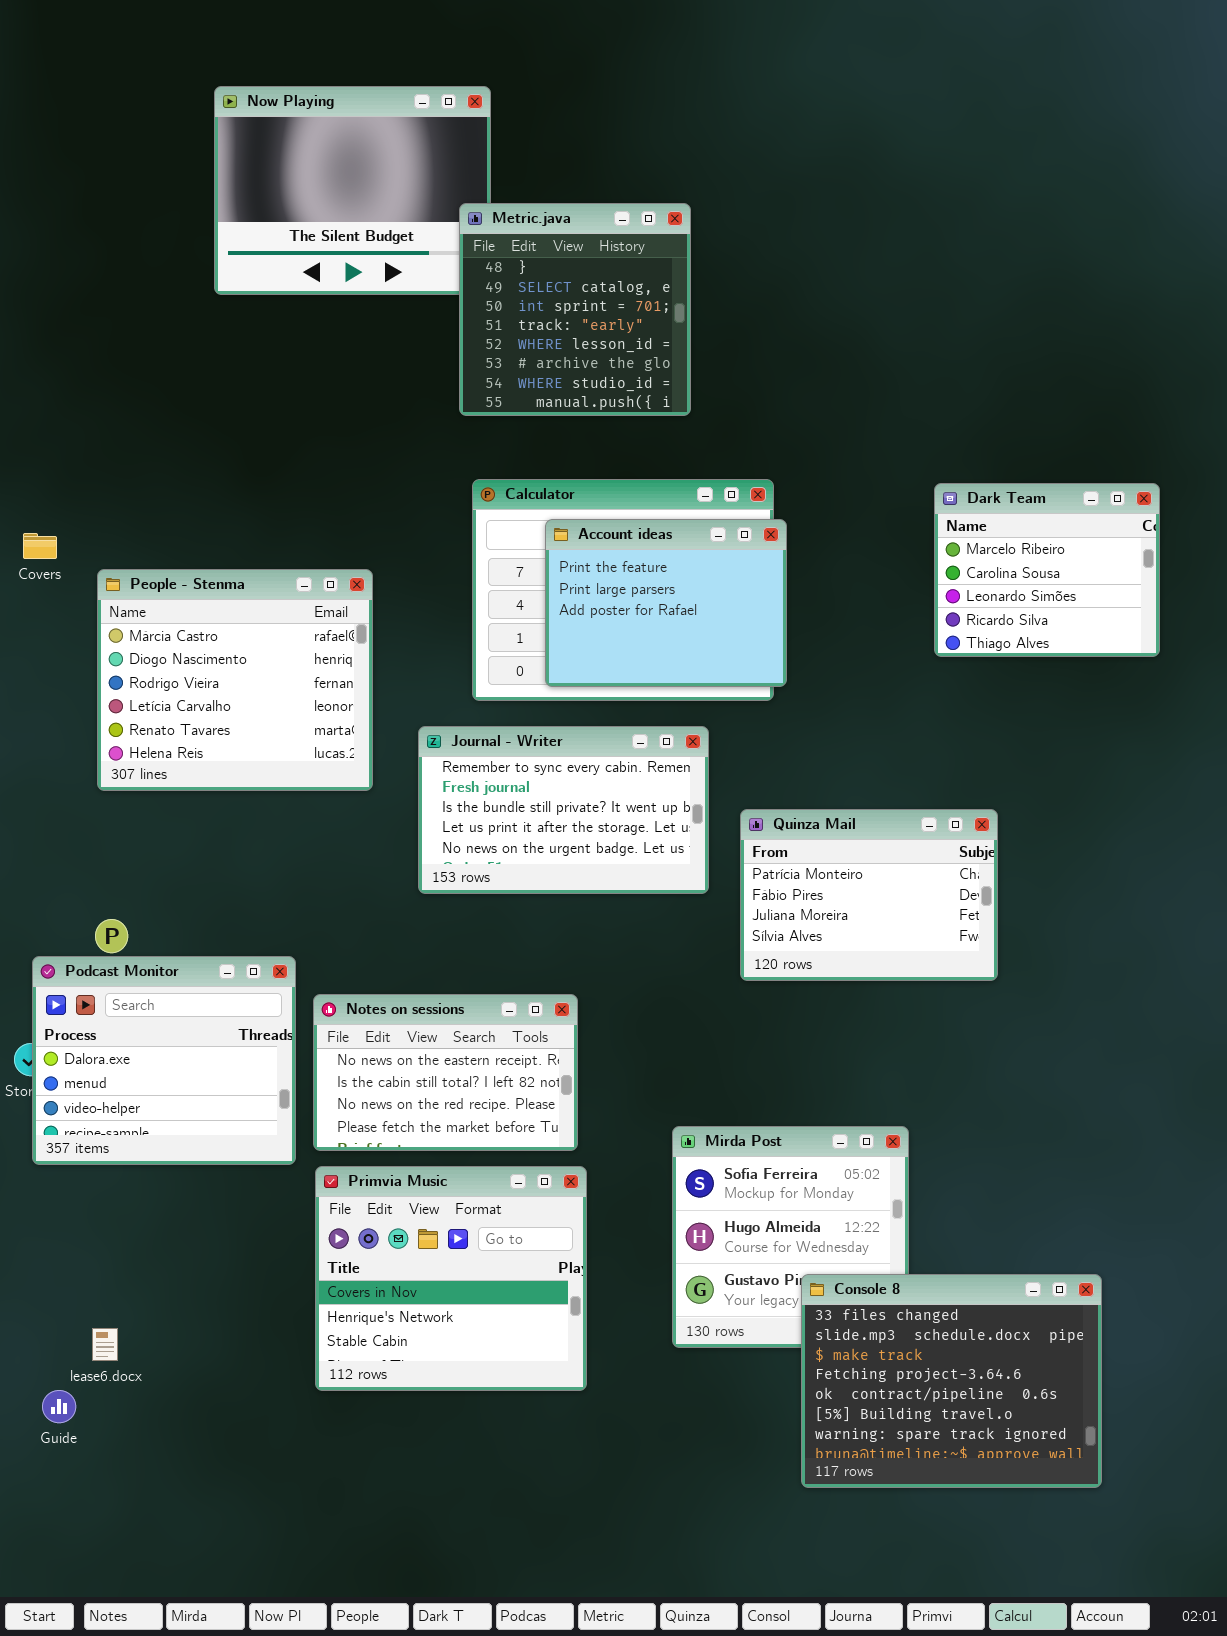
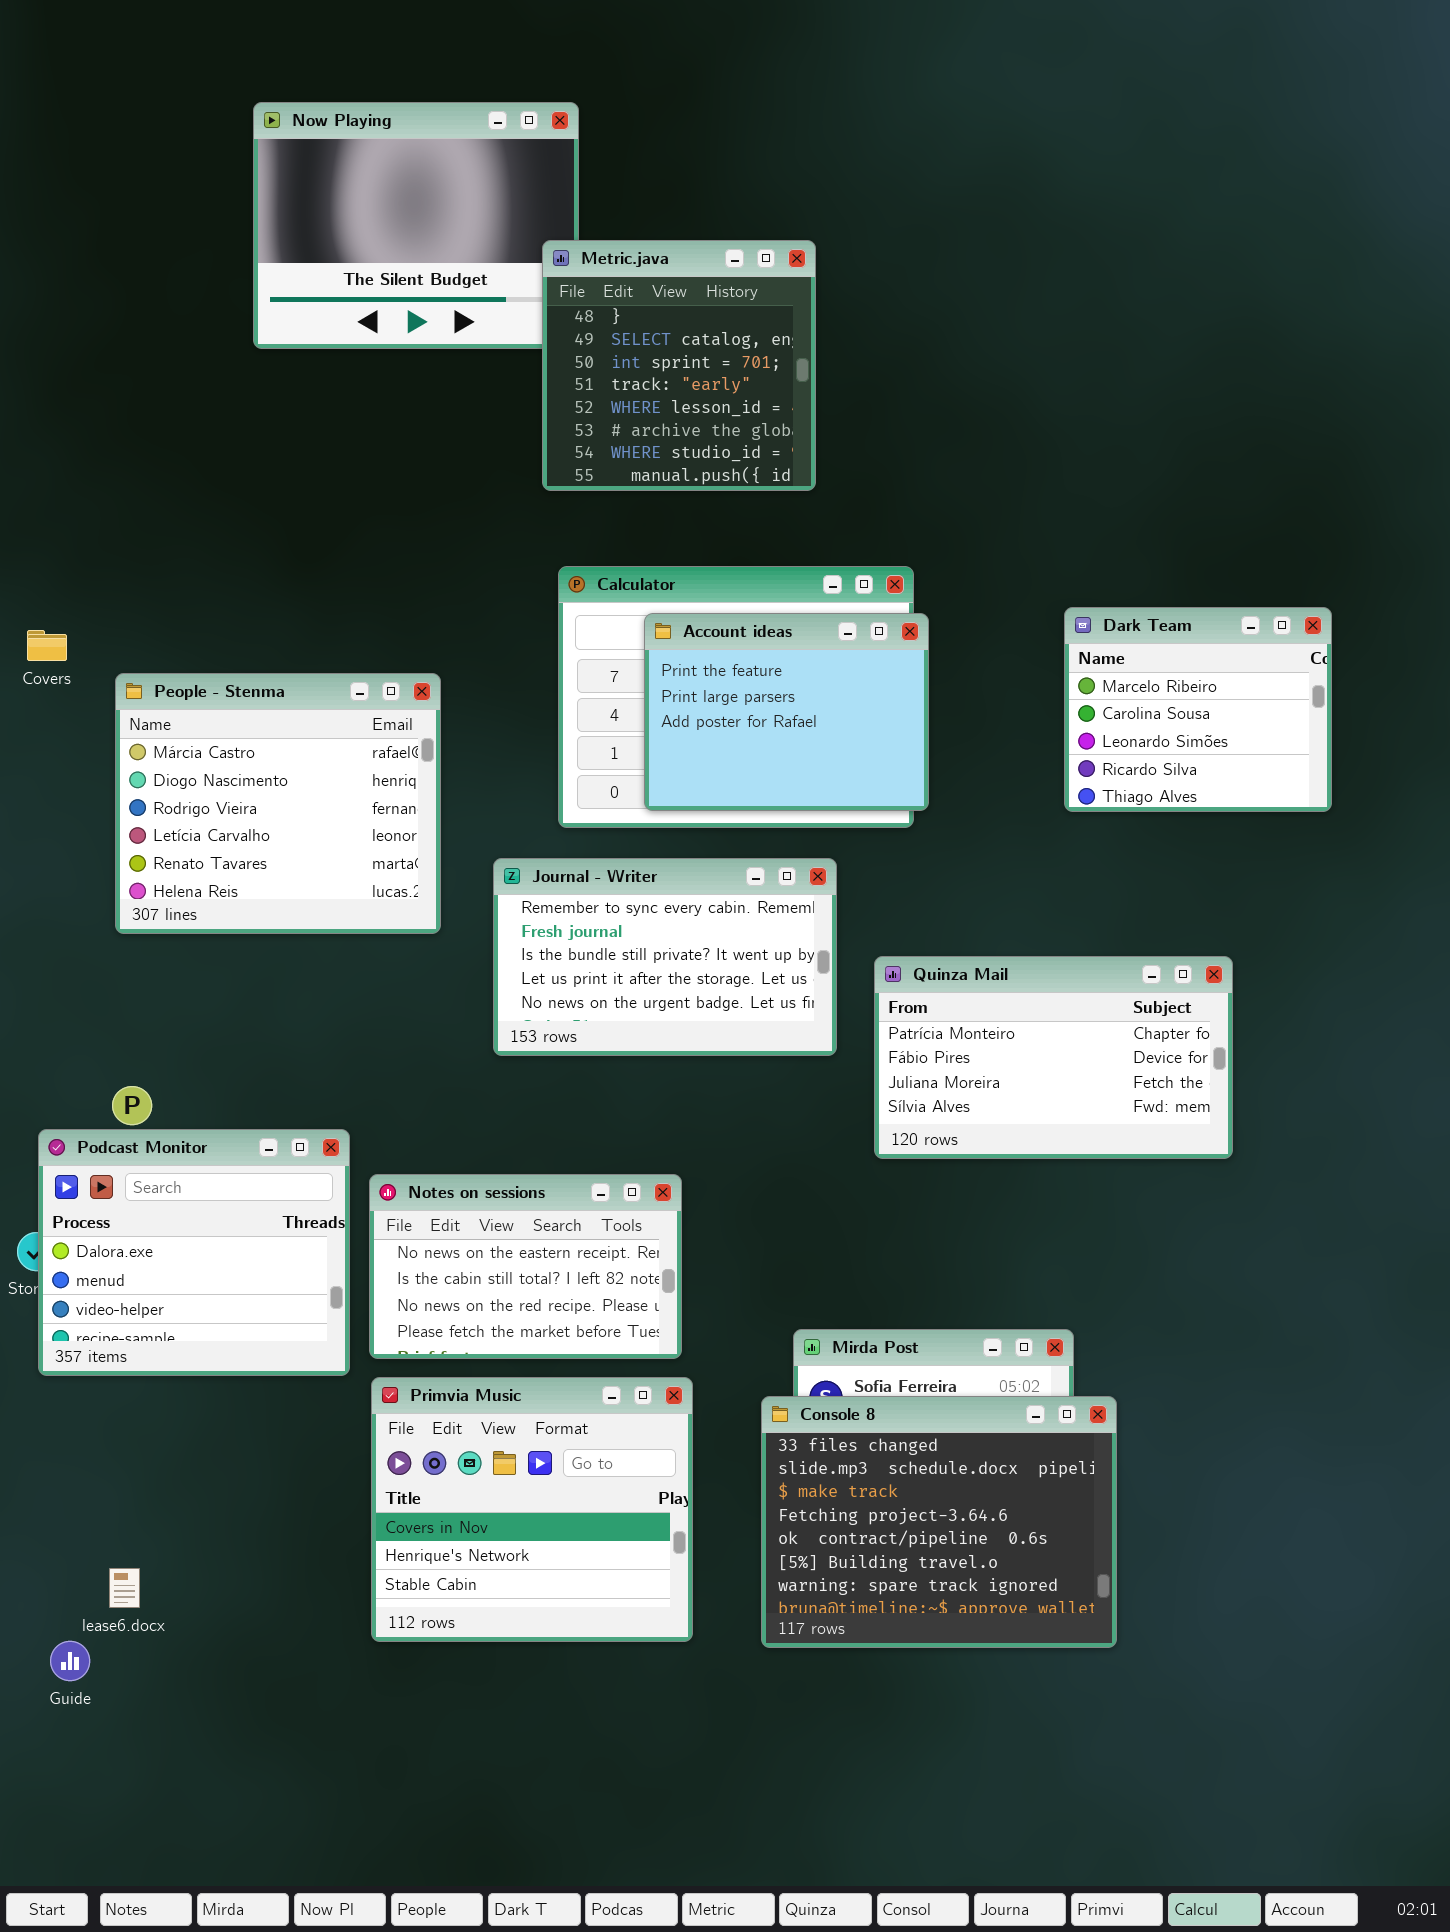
Dark Team: [934,483,1160,657] -> [1064,607,1332,812], moved
Quinza Mail: [740,809,998,981] -> [874,956,1233,1159], resized
Console 8: [801,1274,1102,1488] -> [761,1396,1117,1648], moved

